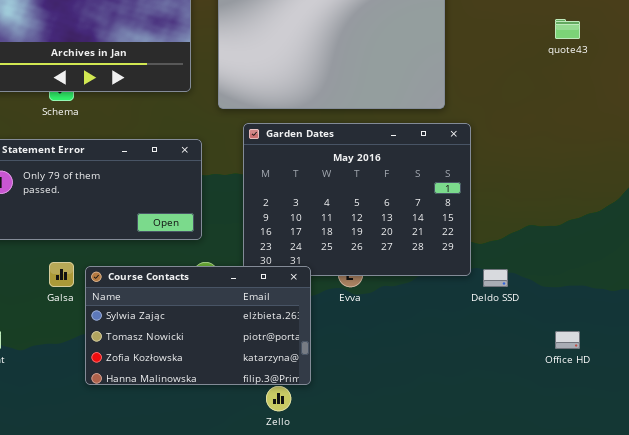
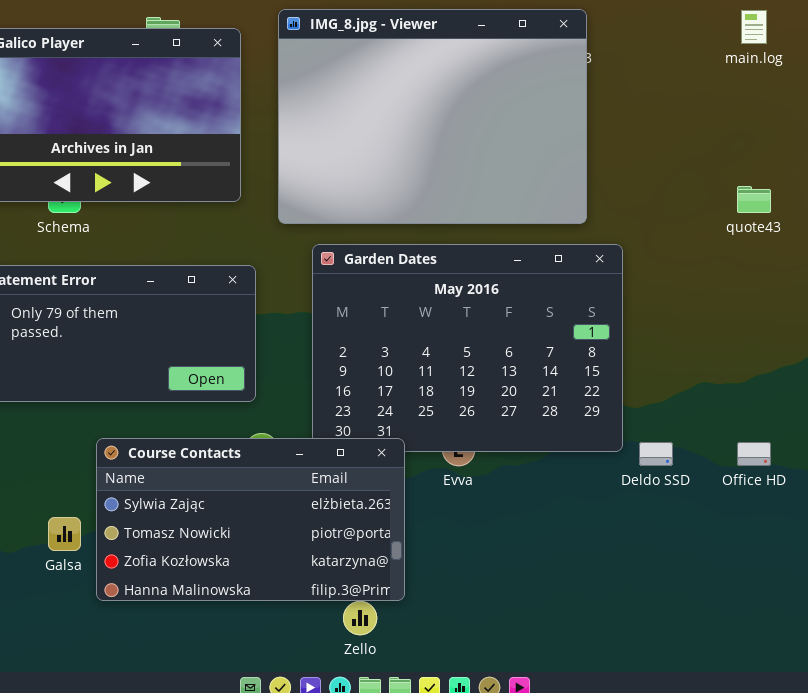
quote43: [555,19,580,39] -> [737,186,771,213], moved
Galsa: [49,262,74,287] -> [48,517,81,551], moved
Office HD: [555,331,580,349] -> [737,442,771,466], moved

